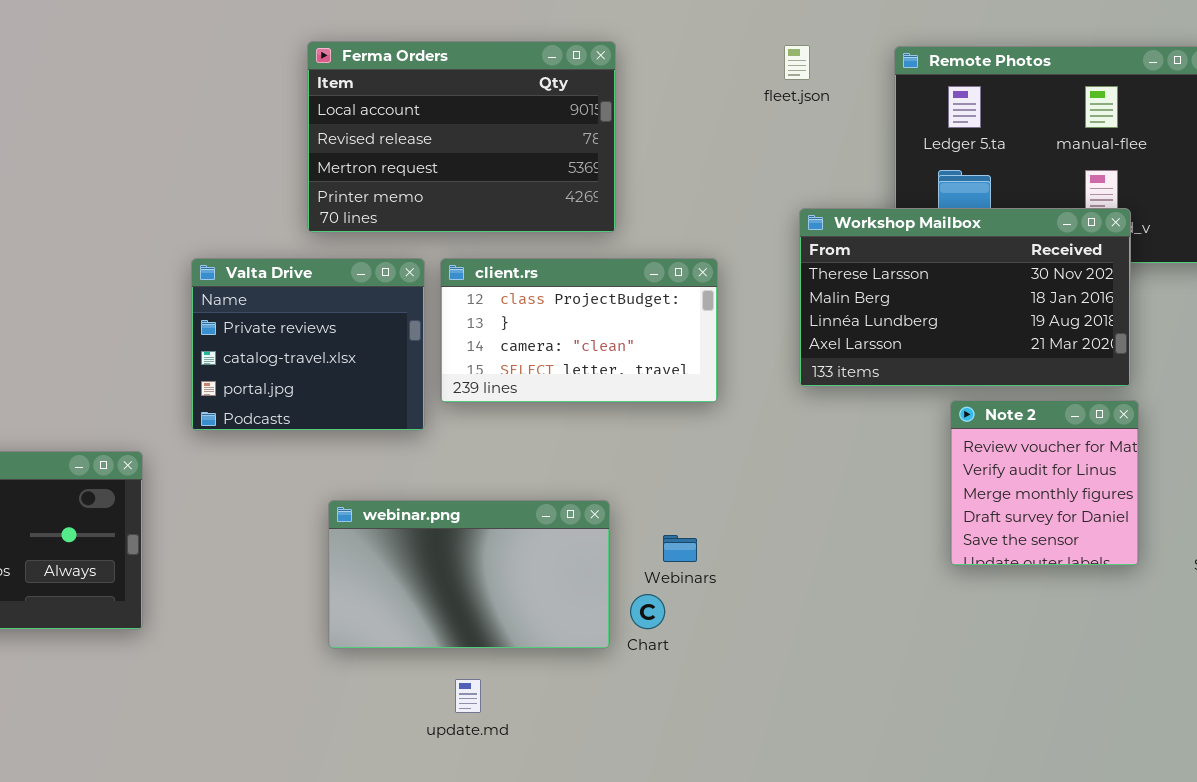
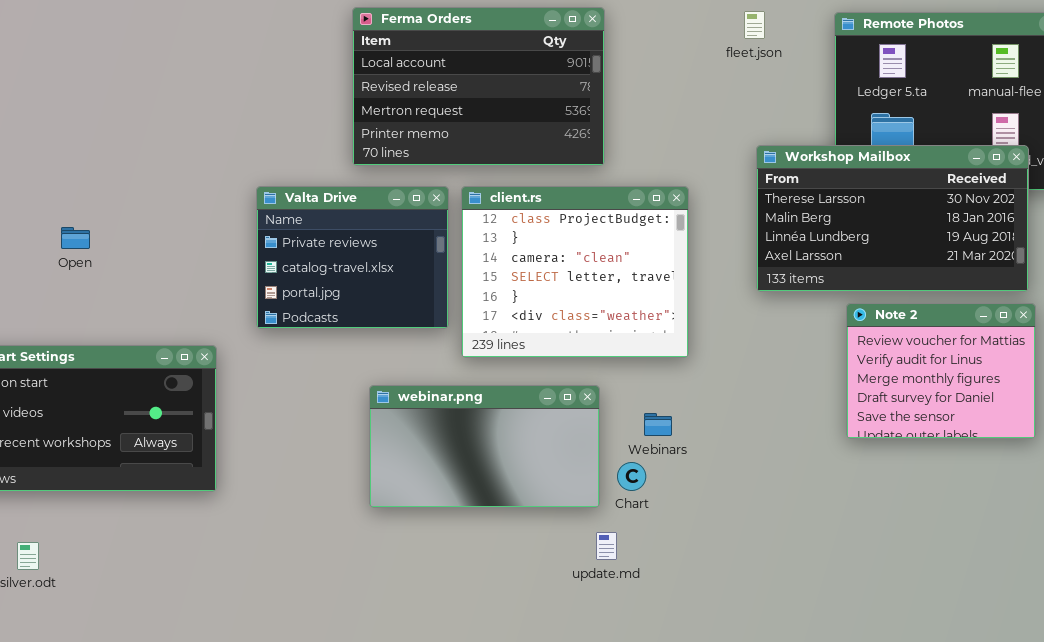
client.rs: [440,258,718,403] -> [461,186,689,358], resized
Note 2: [950,400,1139,566] -> [846,303,1036,439], resized
update.md: [455,679,481,713] -> [596,532,617,560], moved

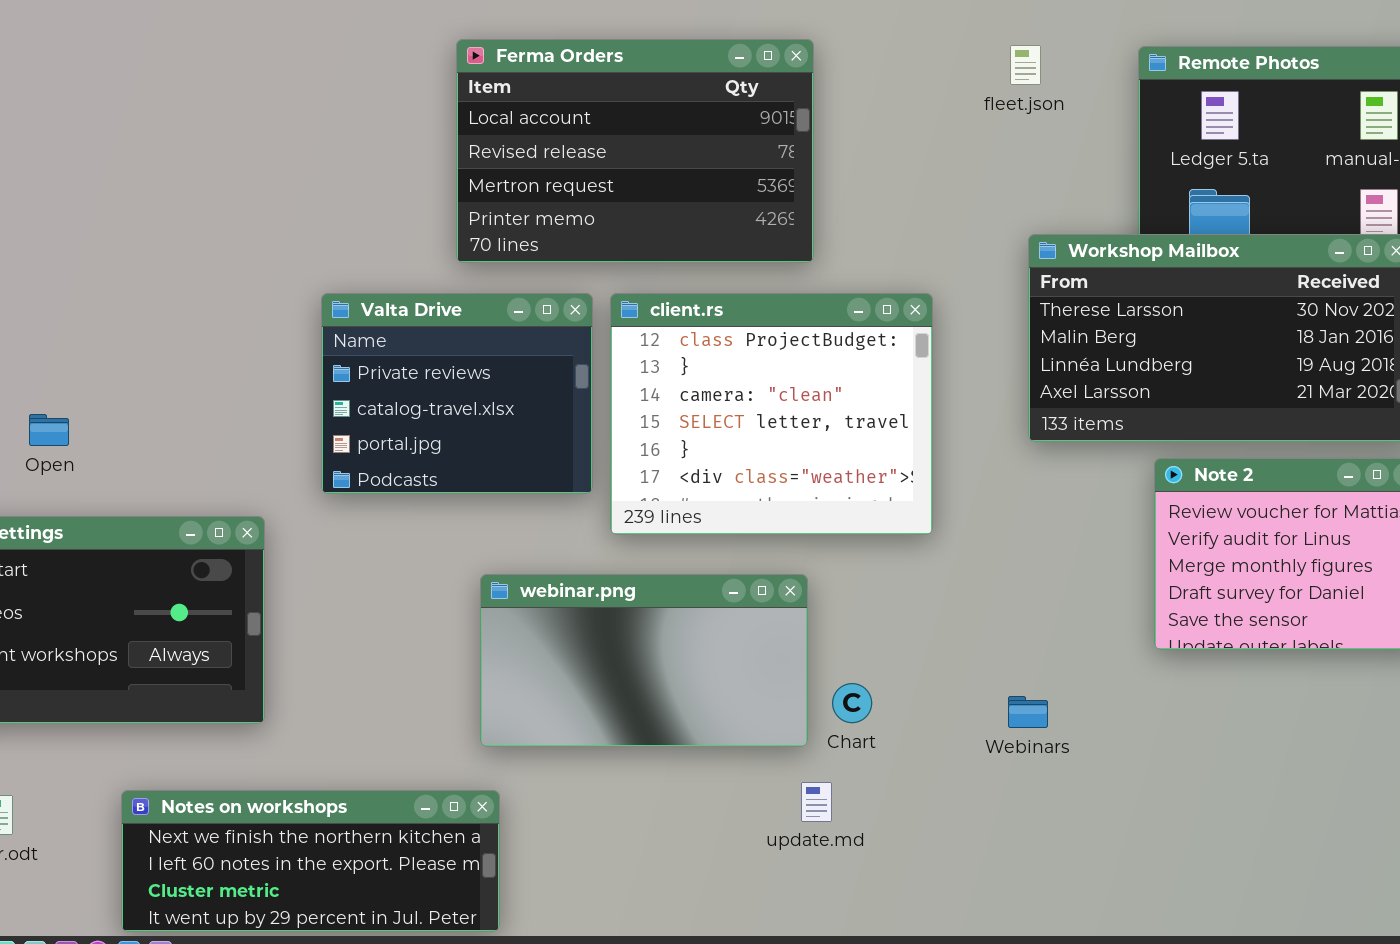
Open: [61,227,90,249] -> [29,414,69,446], moved
Webinars: [644,413,672,436] -> [1008,696,1048,728], moved
Notes on workshops: none -> [121,790,500,932], opened

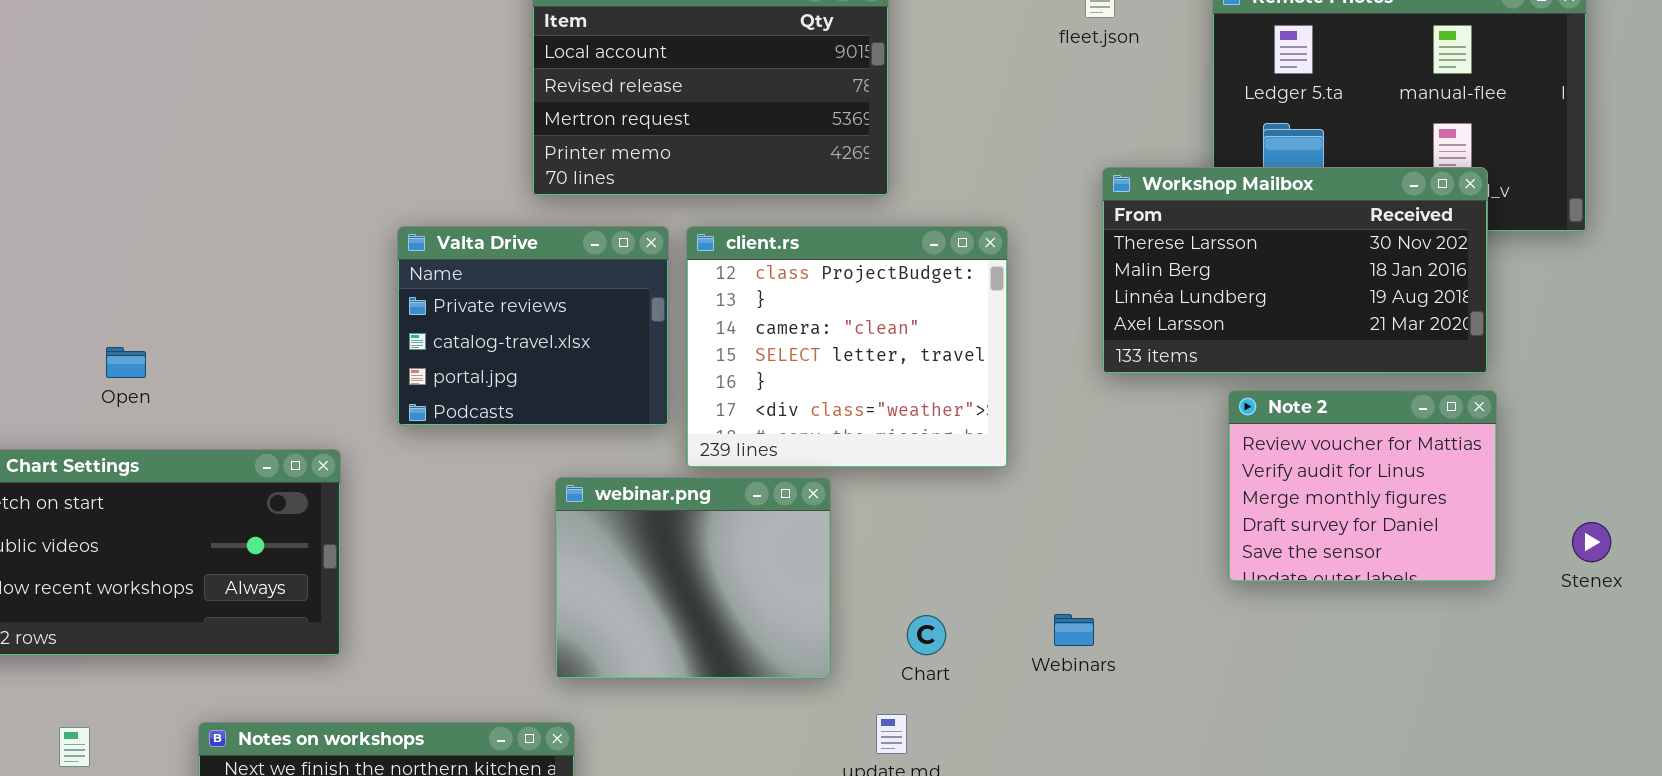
webinar.png: [480,574,808,747] -> [555,477,831,679], resized
Webinars: [1008,696,1048,728] -> [1054,614,1094,646], moved

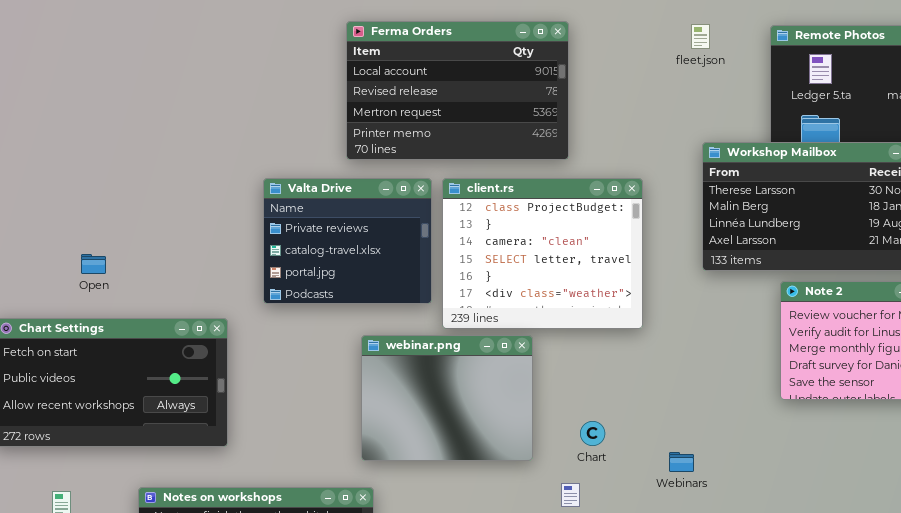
Webinars: [1054,614,1094,646] -> [669,452,694,472], moved

